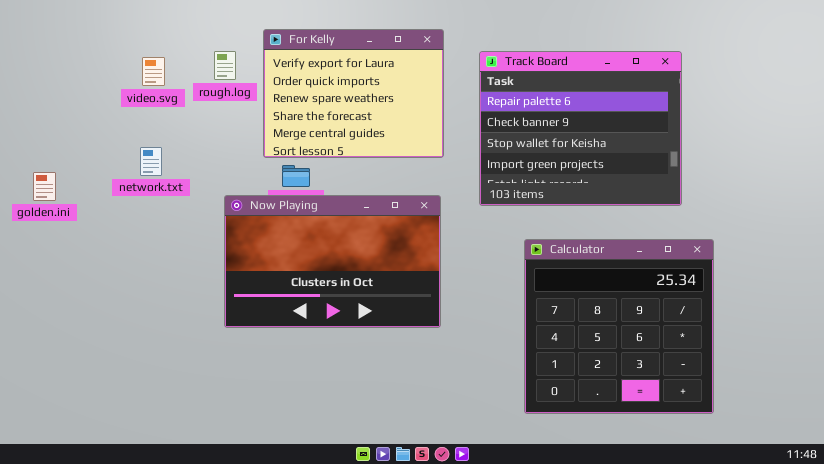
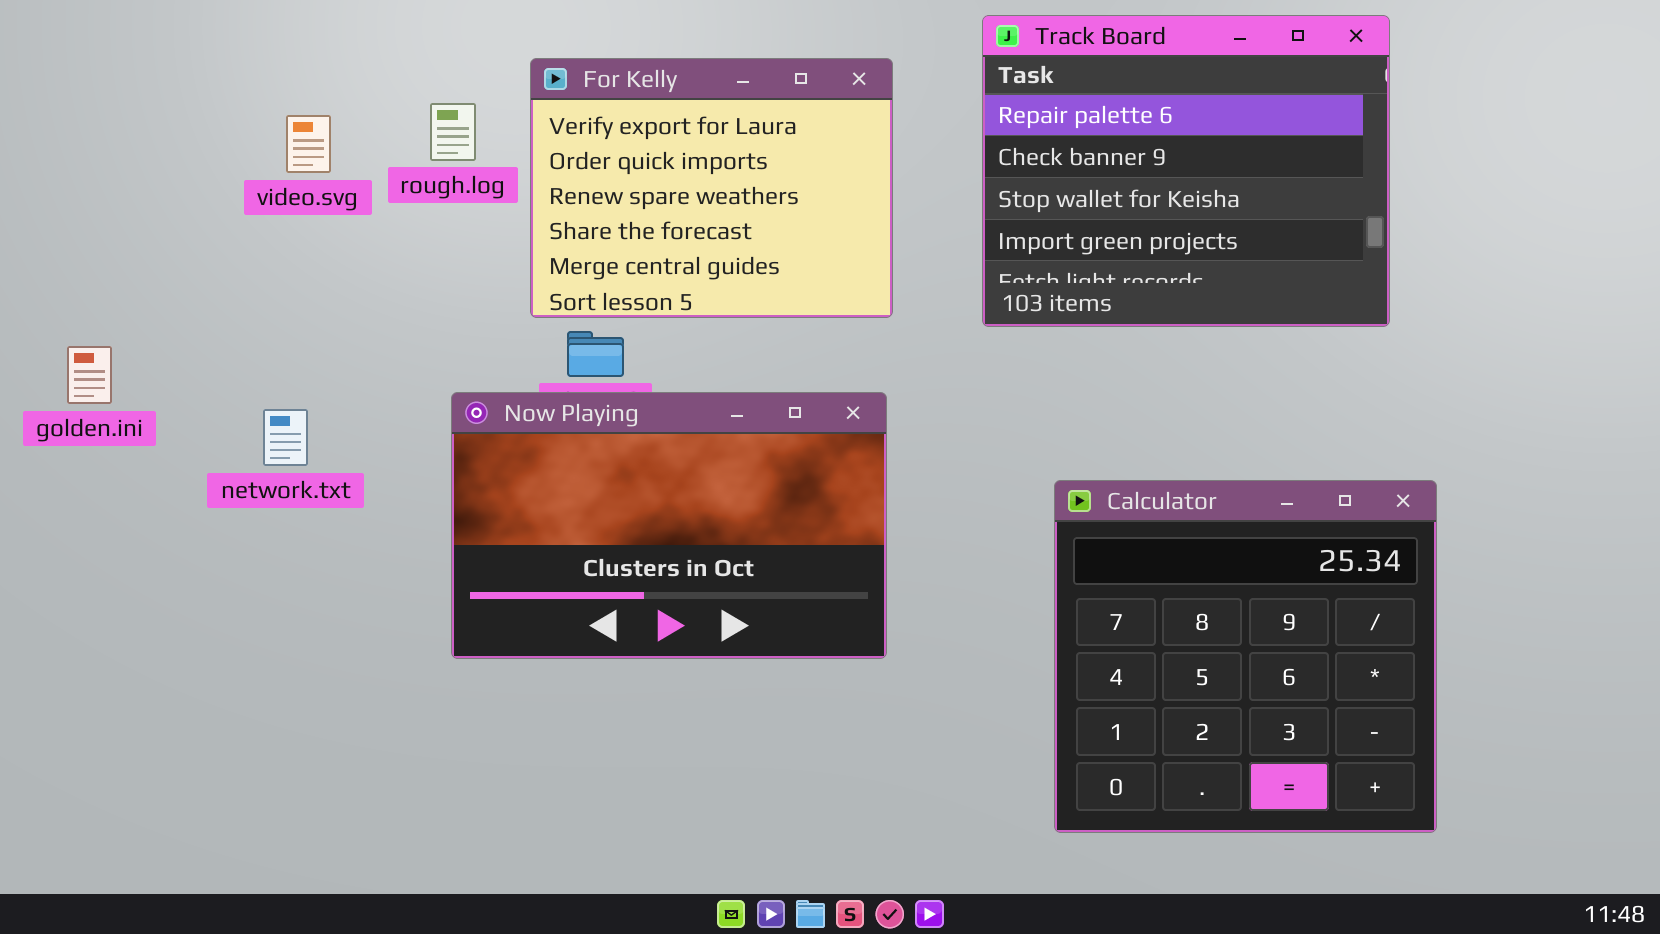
Track Board: [479,51,682,206] -> [982,15,1390,327], moved
network.txt: [140,147,162,176] -> [263,409,308,466], moved

